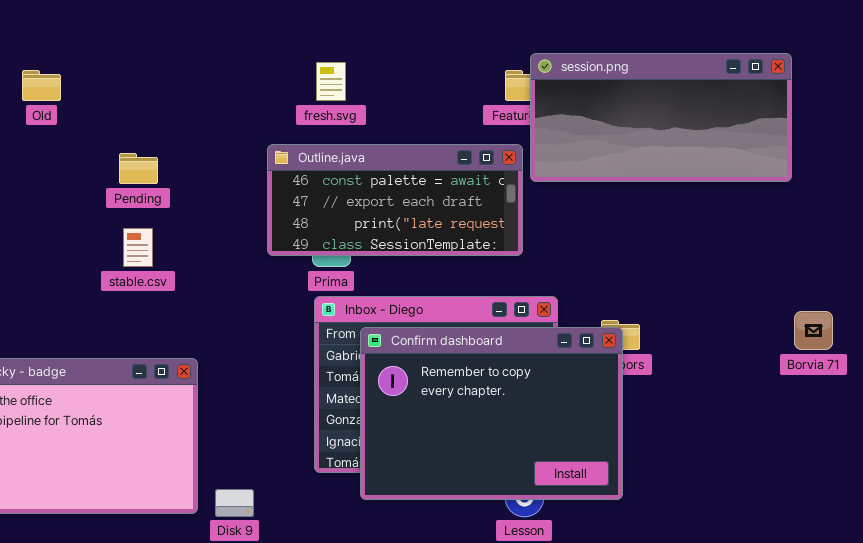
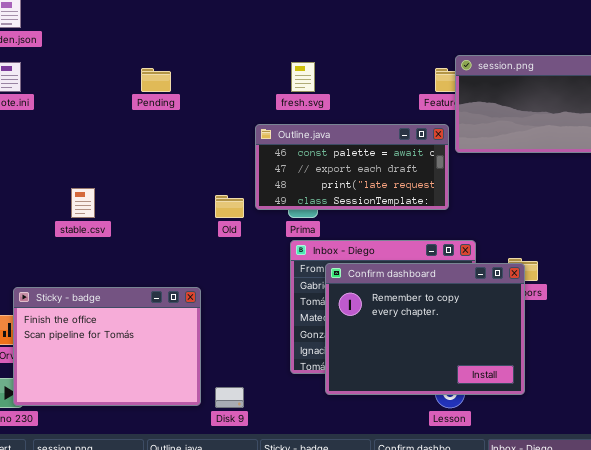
Old: [22,70,61,101] -> [215,195,244,218], moved
Pending: [119,153,158,184] -> [141,68,171,92], moved
stable.csv: [123,228,153,267] -> [71,188,95,218], moved

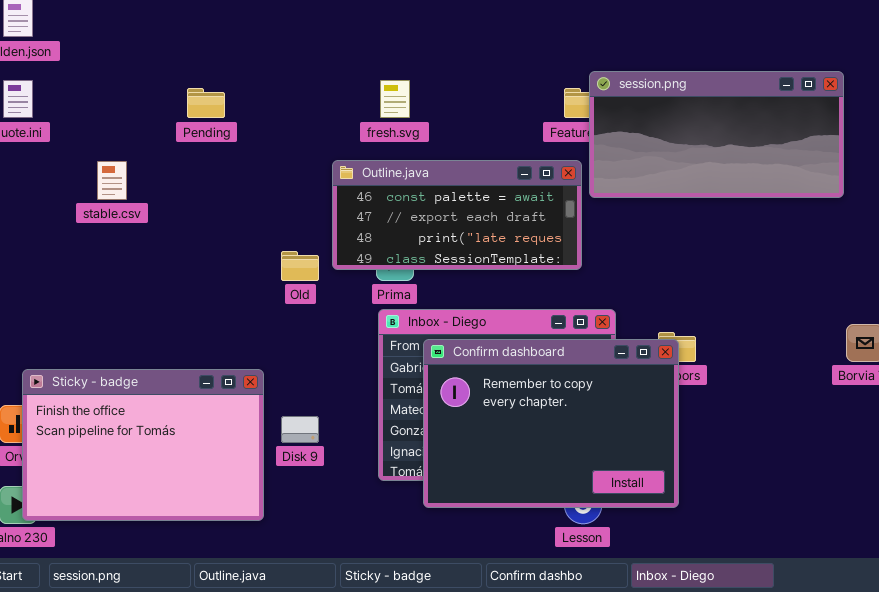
stable.csv: [71,188,95,218] -> [97,161,127,200], moved
Disk 9: [215,387,244,408] -> [281,416,319,443], moved

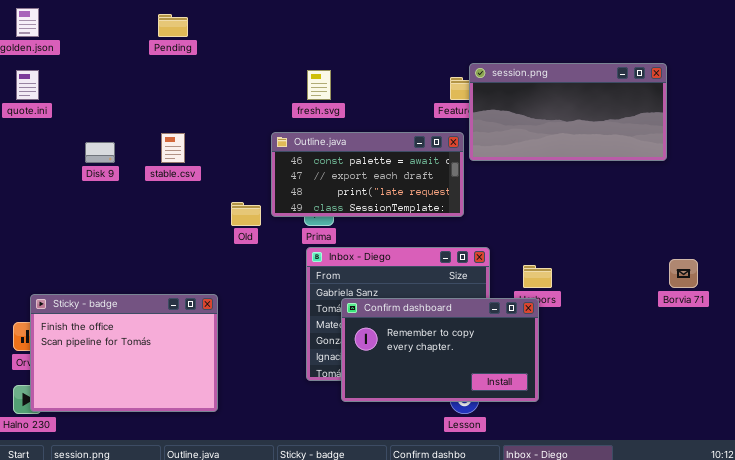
Pending: [187,88,225,118] -> [158,14,188,37], moved
stable.csv: [97,161,127,200] -> [161,133,185,163], moved
Confirm dashboard: [423,339,679,508] -> [341,298,539,402], resized
Disk 9: [281,416,319,443] -> [85,142,115,163], moved

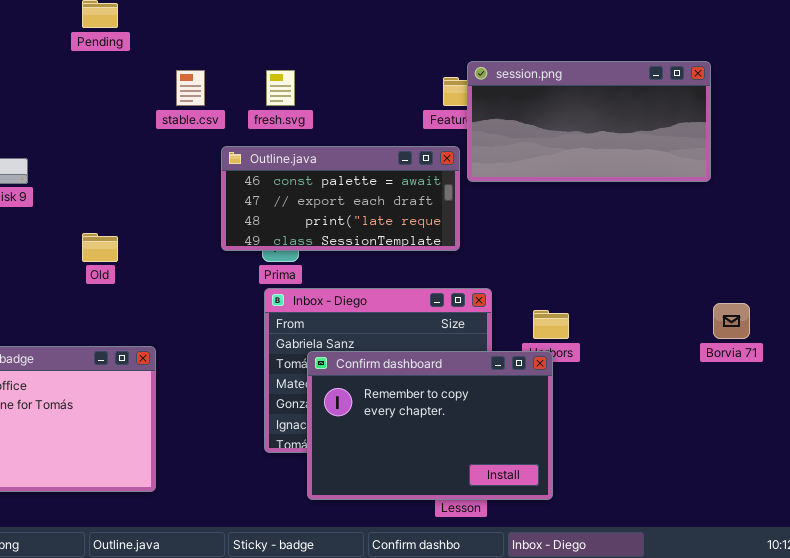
stable.csv: [161,133,185,163] -> [176,70,205,106], moved
Old: [231,202,261,226] -> [82,233,118,262], moved
Confirm dashboard: [341,298,539,402] -> [307,351,553,500], resized

